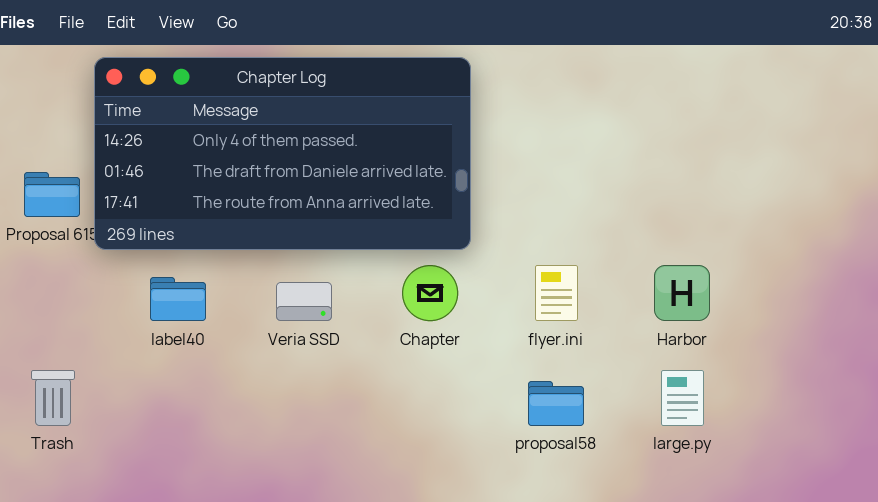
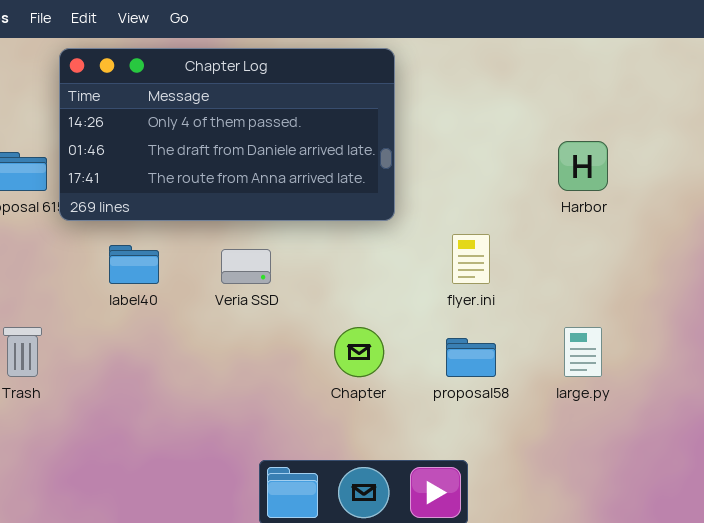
Chapter: [402,265,458,321] -> [334,327,384,377], moved
Harbor: [654,265,710,321] -> [558,141,608,191], moved

